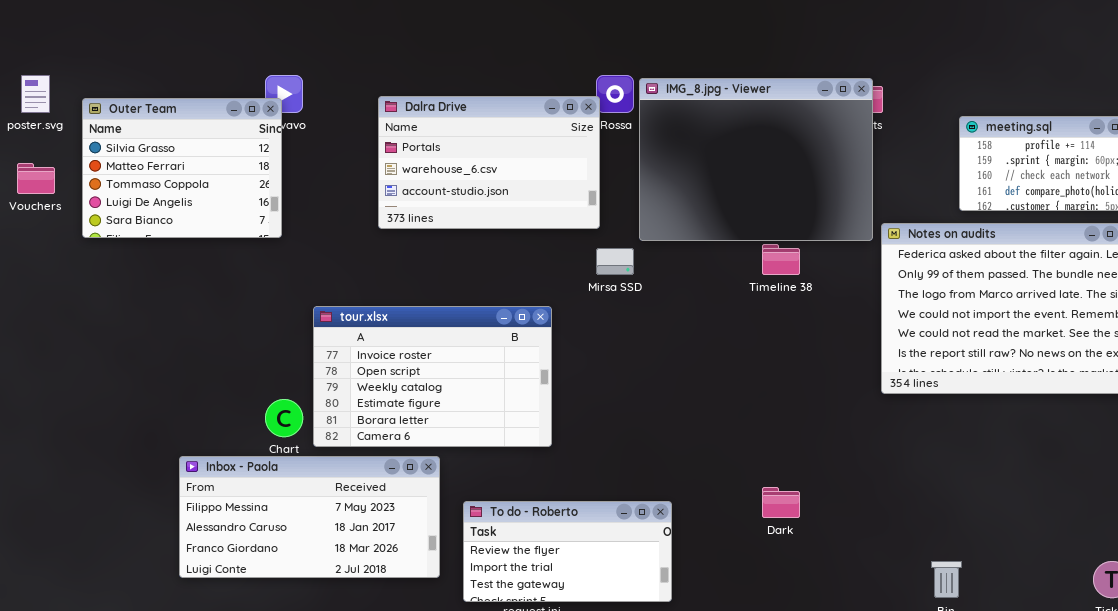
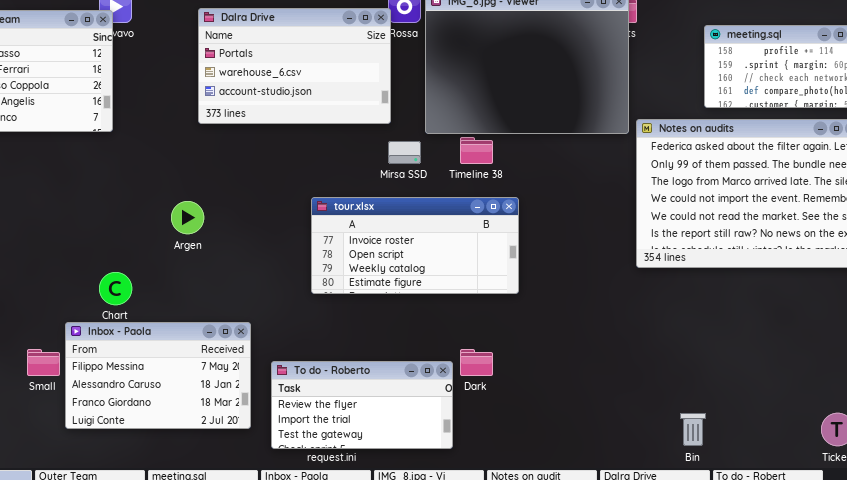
Timeline 38: [762,244,800,275] -> [460,137,493,164], moved
tour.xlsx: [313,306,552,447] -> [311,197,519,294], moved, resized
Inbox - Paola: [179,456,440,578] -> [65,322,251,429], resized
Dark: [762,487,800,518] -> [460,349,493,376], moved

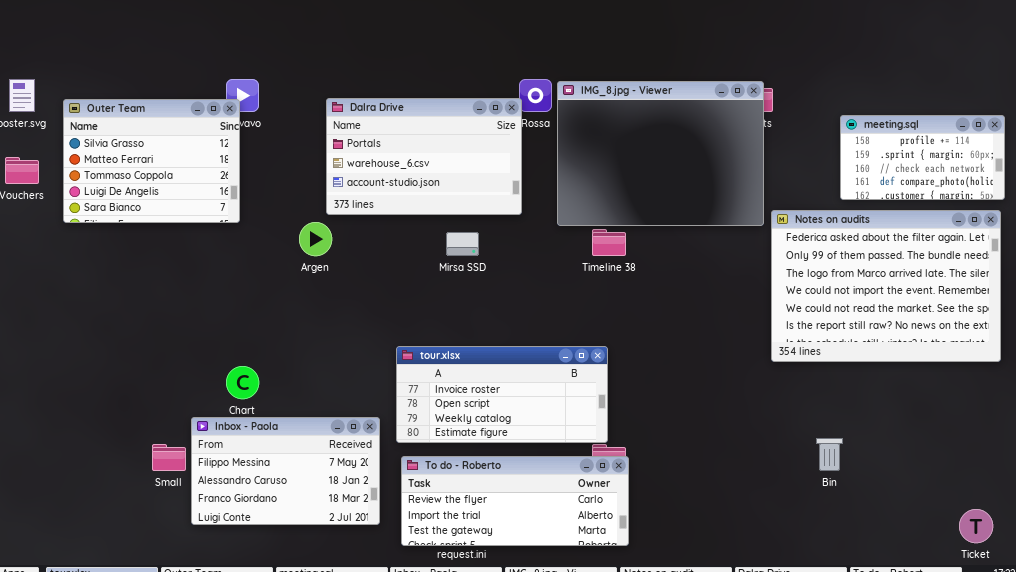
Mirsa SSD: [388,141,421,164] -> [446,232,479,256], moved
tour.xlsx: [311,197,519,294] -> [396,346,608,443], moved
Argen: [171,201,204,234] -> [299,222,332,256], moved
To do - Roberto: [271,361,453,449] -> [401,456,629,546], resized
Bin: [680,413,706,446] -> [816,438,843,471], moved

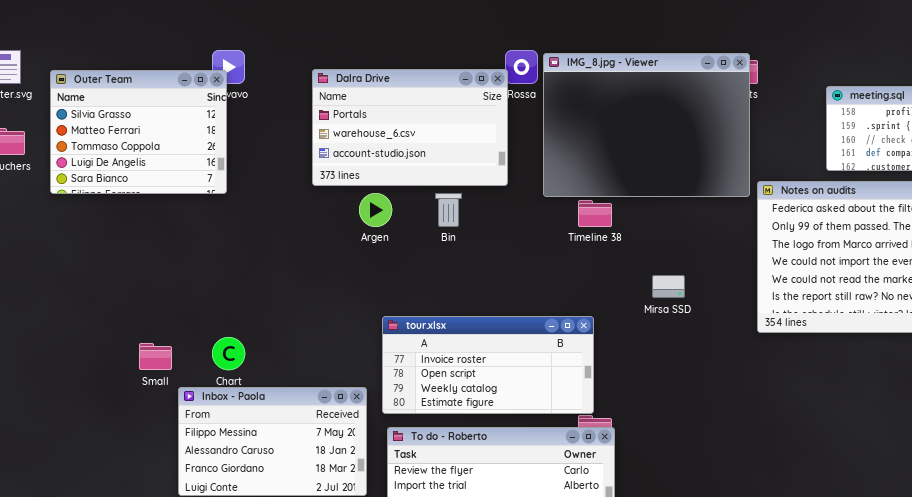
Argen: [299,222,332,256] -> [359,193,392,227], moved
Mirsa SSD: [446,232,479,256] -> [652,275,685,298], moved
Bin: [816,438,843,471] -> [435,193,462,227], moved
Small: [152,444,186,471] -> [139,343,172,370], moved

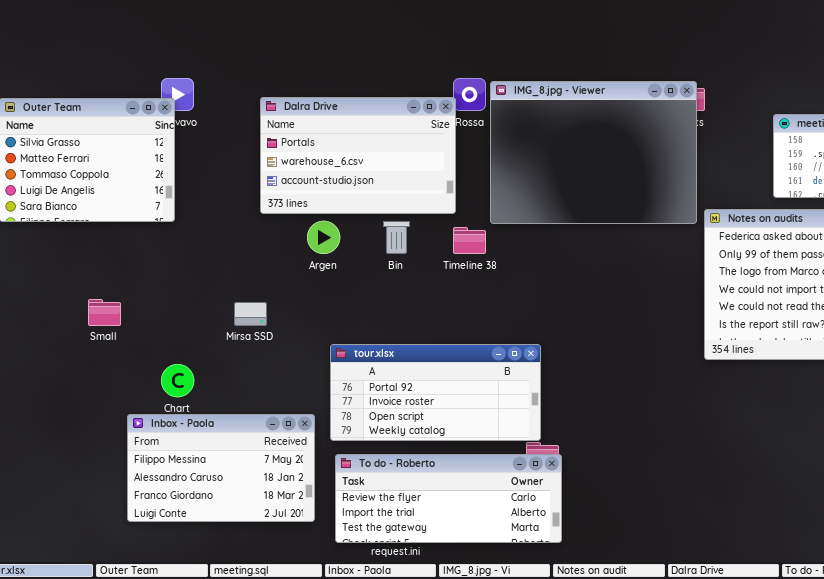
Timeline 38: [578,200,612,227] -> [453,227,486,254], moved
Mirsa SSD: [652,275,685,298] -> [234,302,267,326], moved
tour.xlsx: [382,316,594,414] -> [330,344,541,441], scrolled up 1 row
Small: [139,343,172,370] -> [88,299,121,326], moved

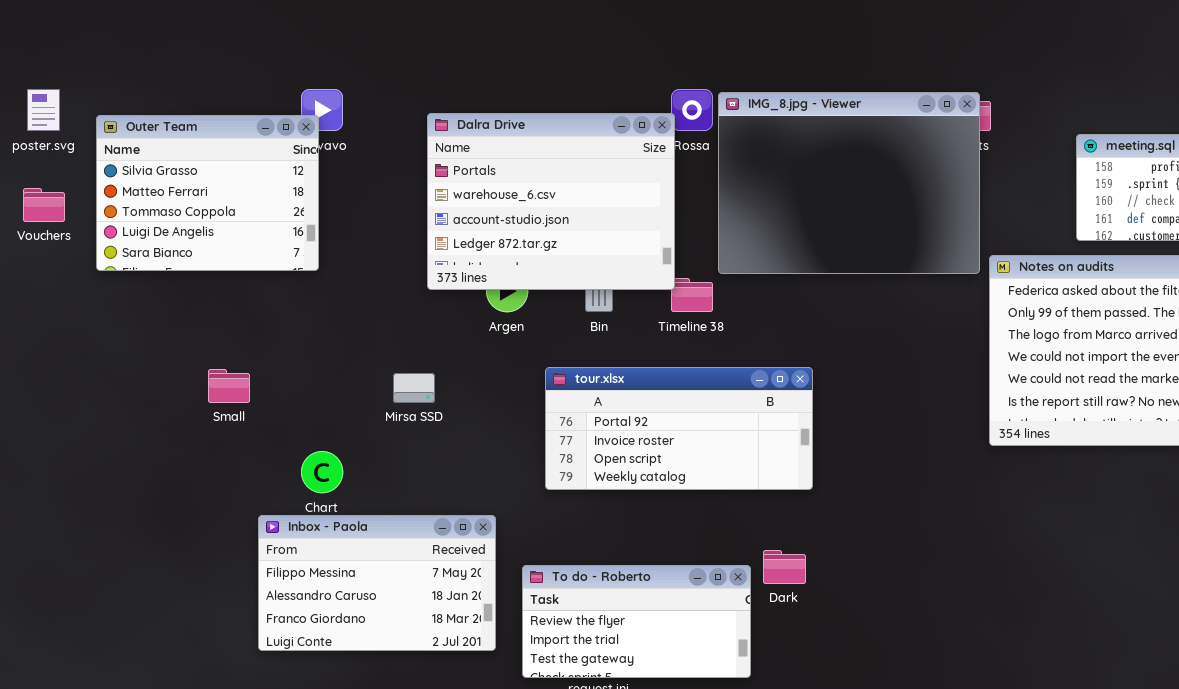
Dalra Drive: [260,97,456,214] -> [427,113,675,290], resized
tour.xlsx: [330,344,541,441] -> [545,367,813,490], moved
To do - Roberto: [335,454,562,543] -> [522,565,751,678], resized

